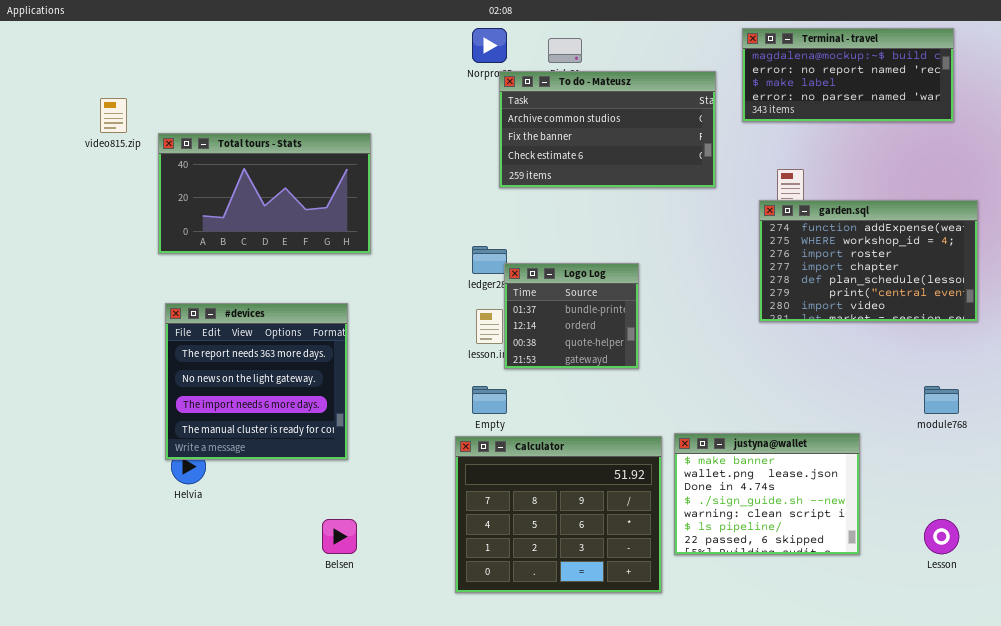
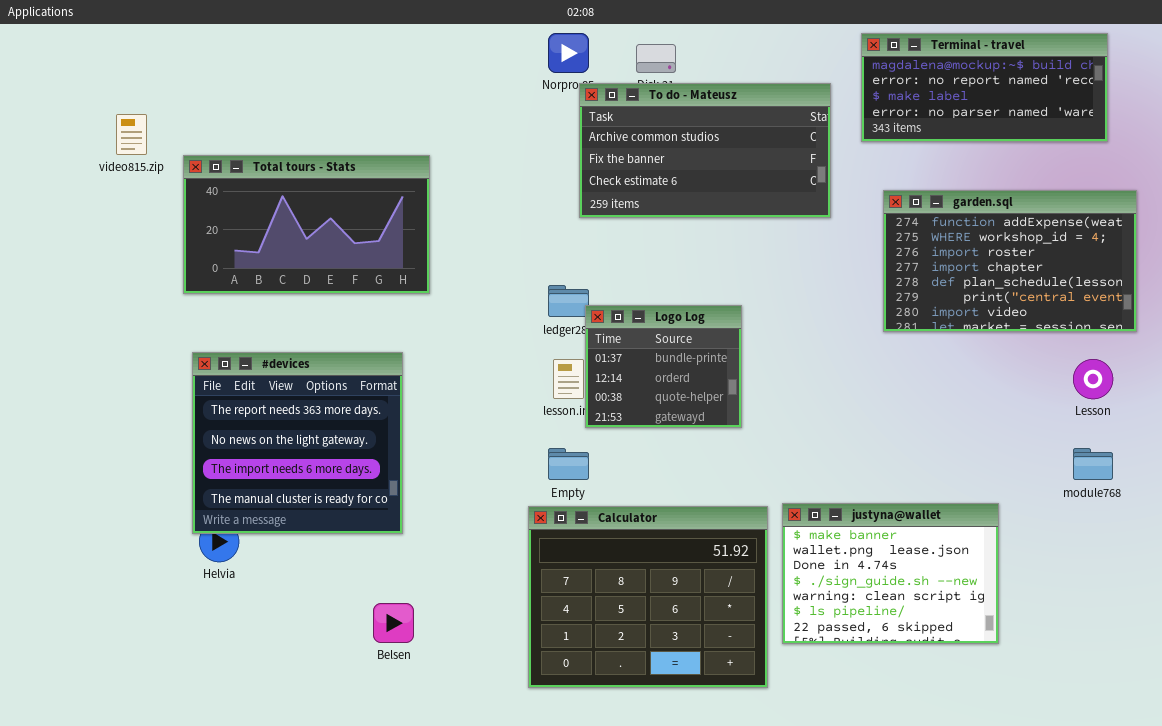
garden.sql: [759,200,978,322] -> [883,190,1137,332], moved
Lesson: [924,519,959,554] -> [1073,359,1113,399], moved

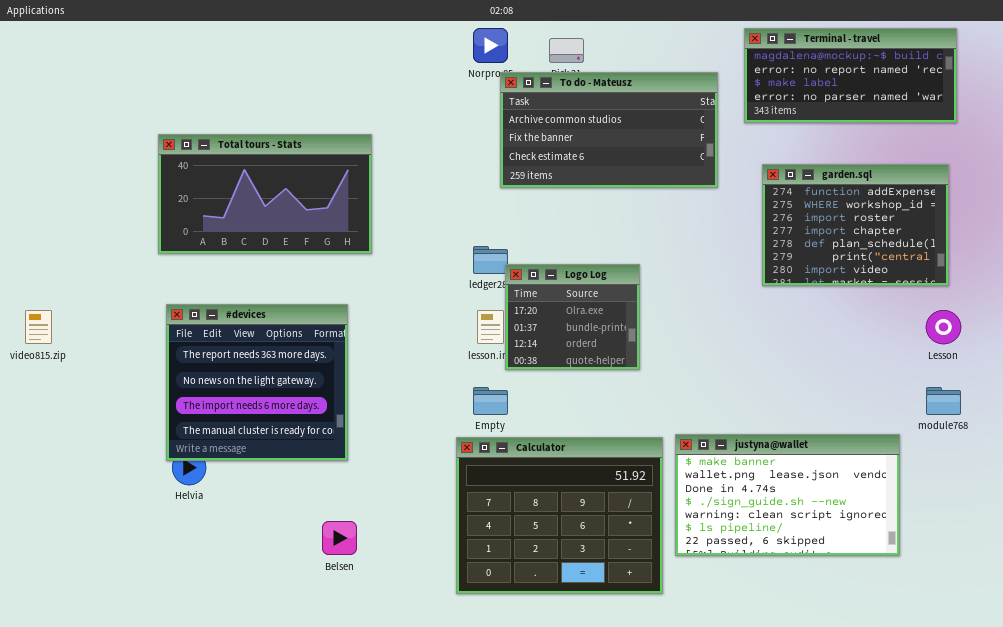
video815.zip: [116,114,147,155] -> [25,310,52,344], moved
garden.sql: [883,190,1137,332] -> [762,164,949,286], resized
Logo Log: [585,305,742,428] -> [505,264,640,370], scrolled up 1 row
justyna@wallet: [782,503,999,644] -> [675,434,900,556], resized

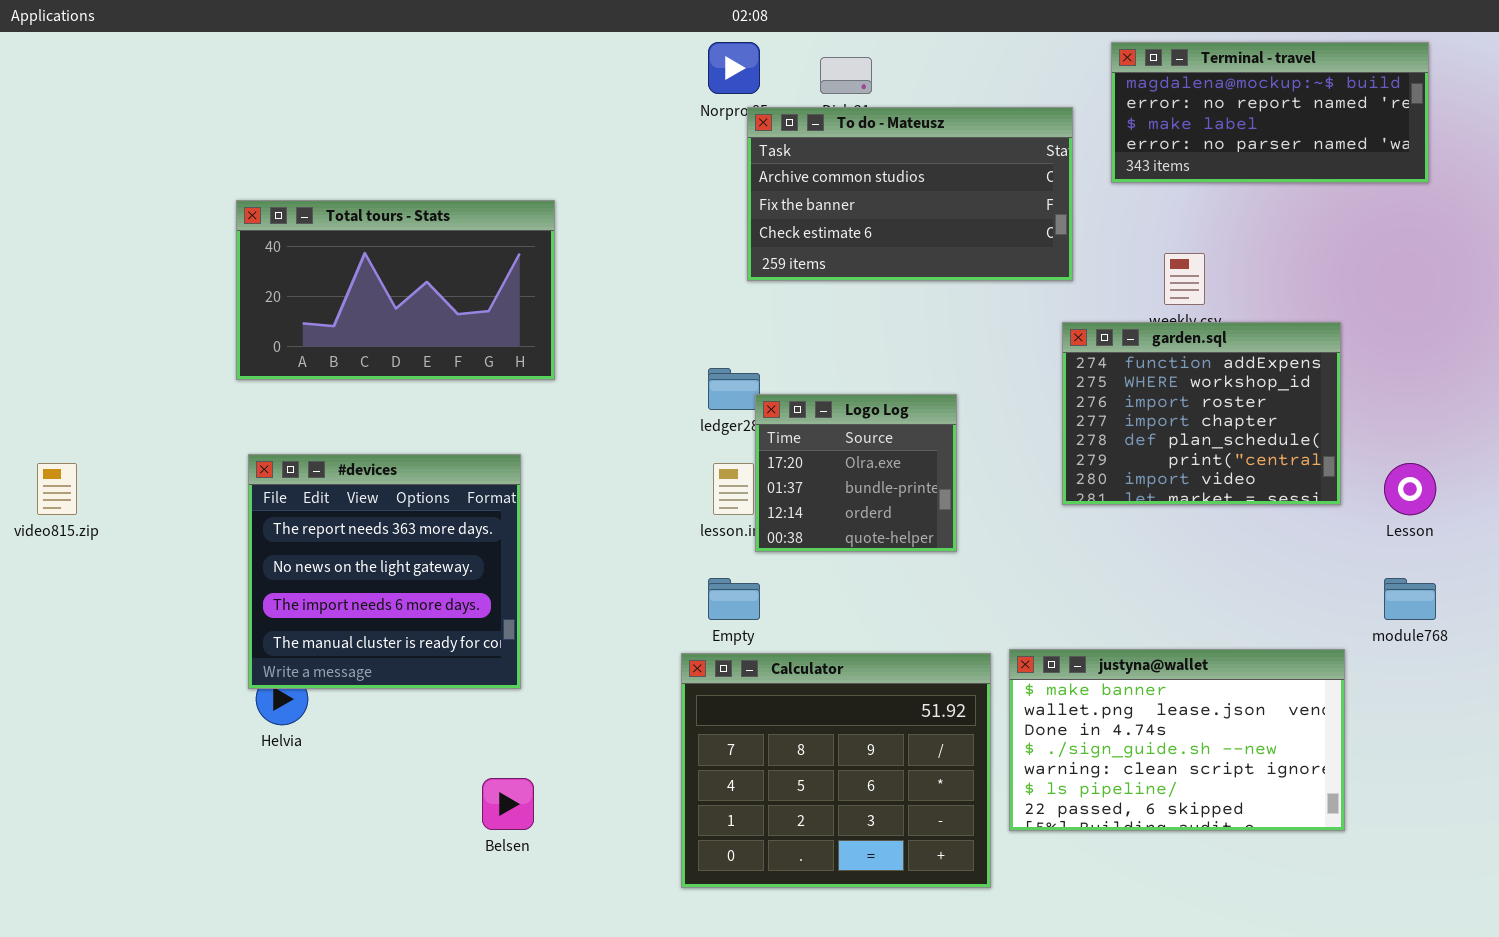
garden.sql: [762,164,949,286] -> [1062,322,1341,505], moved

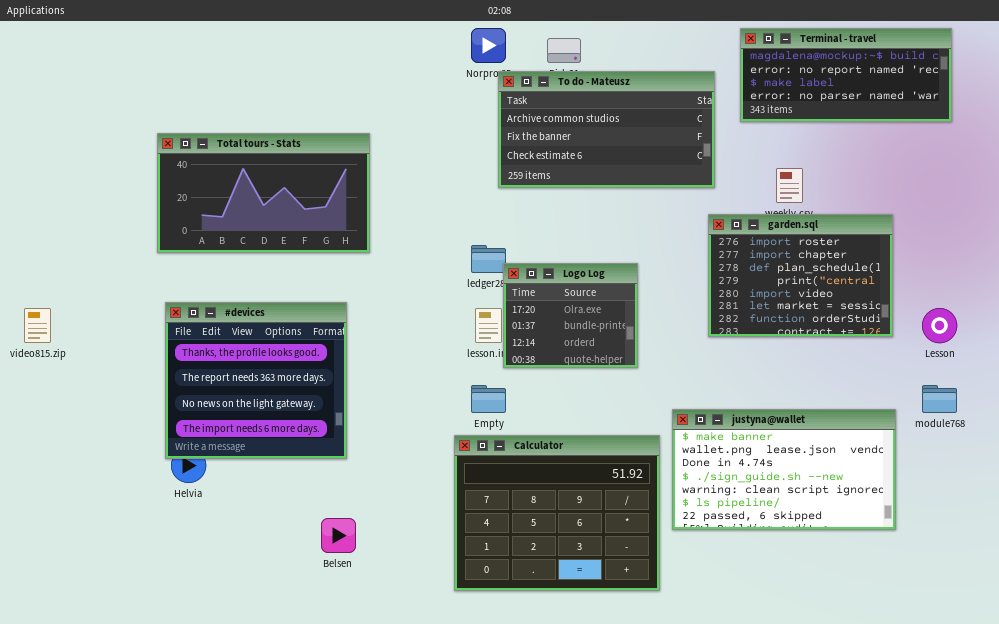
garden.sql: [1062,322,1341,505] -> [708,214,893,337], scrolled down 2 rows
#devices: [248,454,521,689] -> [165,302,347,459], scrolled up 1 row
justyna@wallet: [1009,649,1345,831] -> [672,409,896,530], moved

